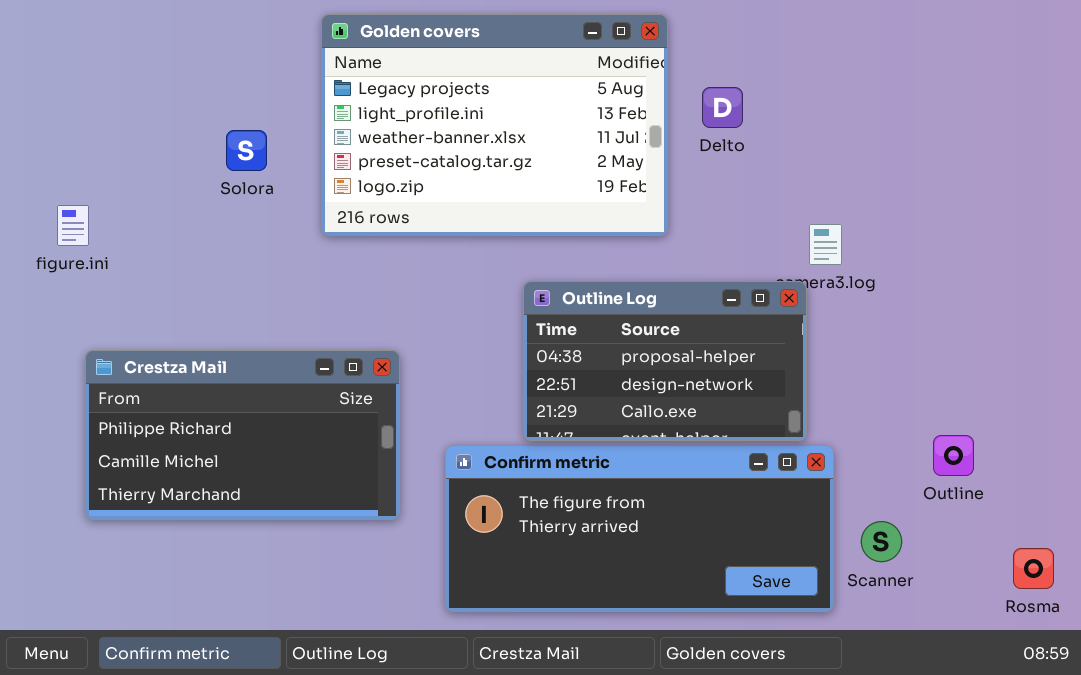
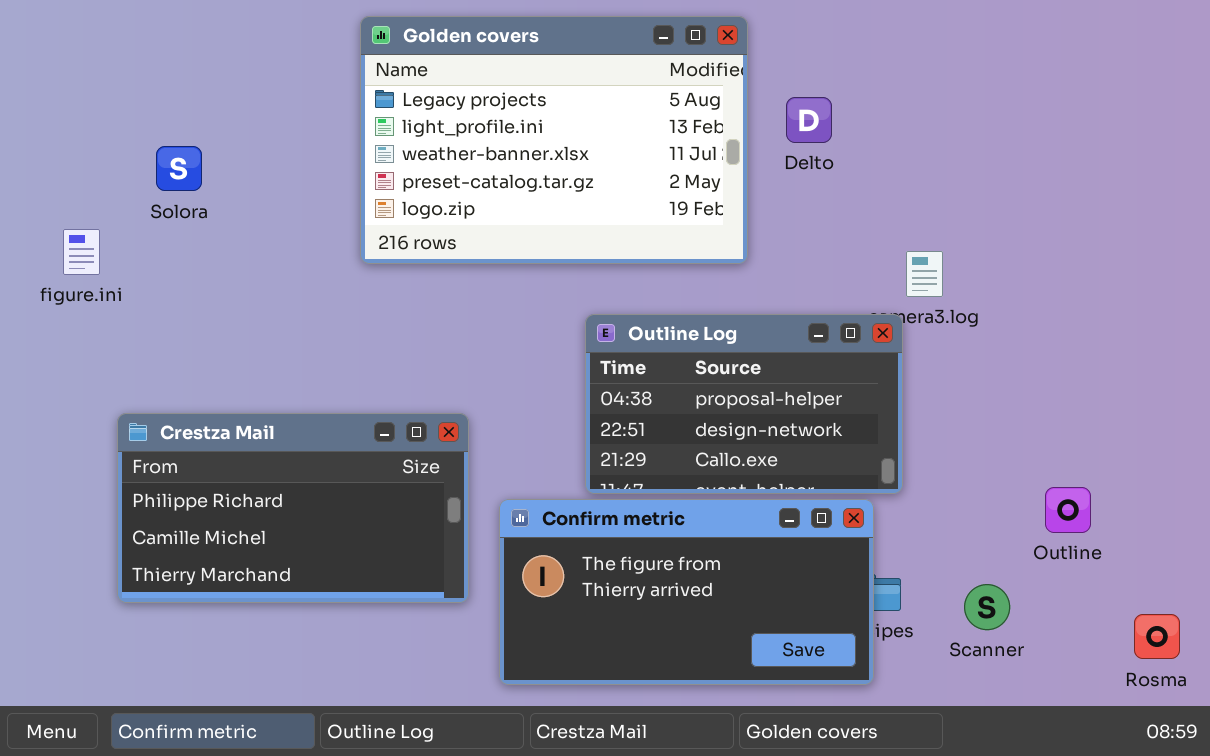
Solora: [226,130,267,171] -> [156,146,202,191], moved
Crestza Mail: [85,350,400,520] -> [117,413,469,603], moved
Confirm metric: [445,445,834,612] -> [499,499,874,685], resized

